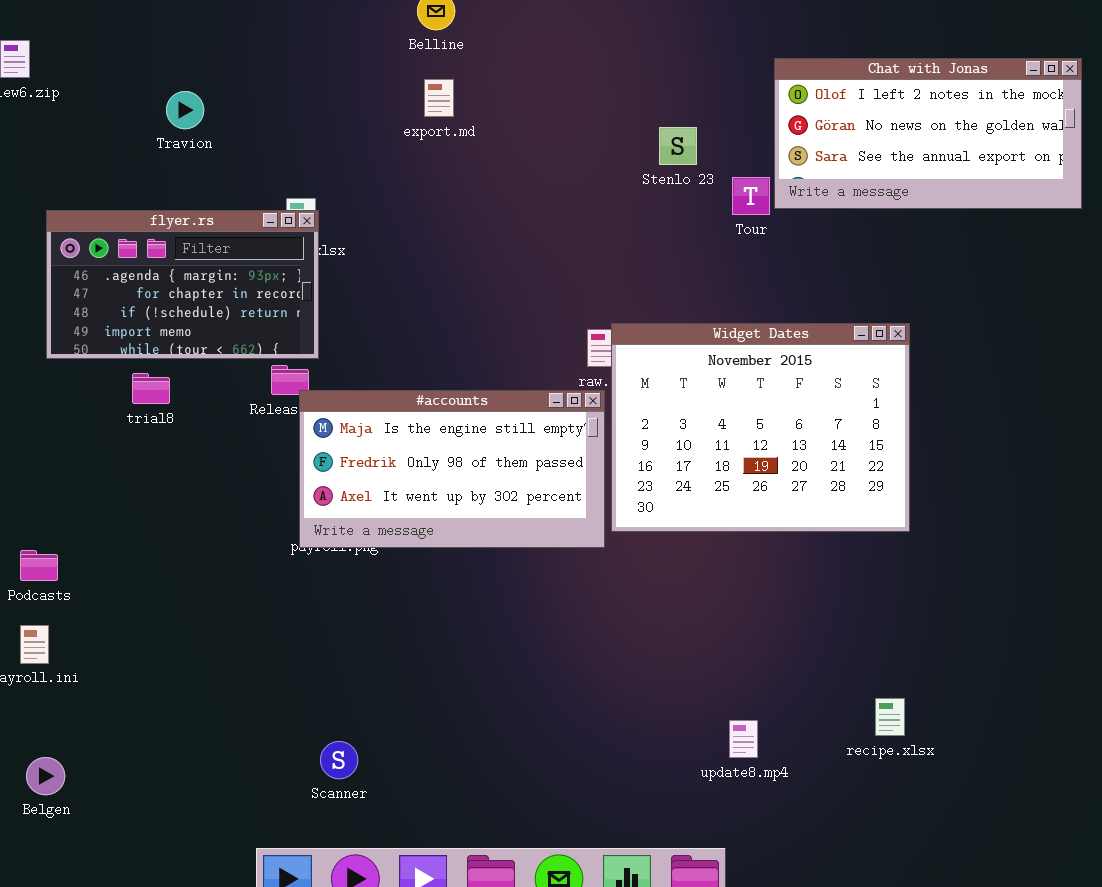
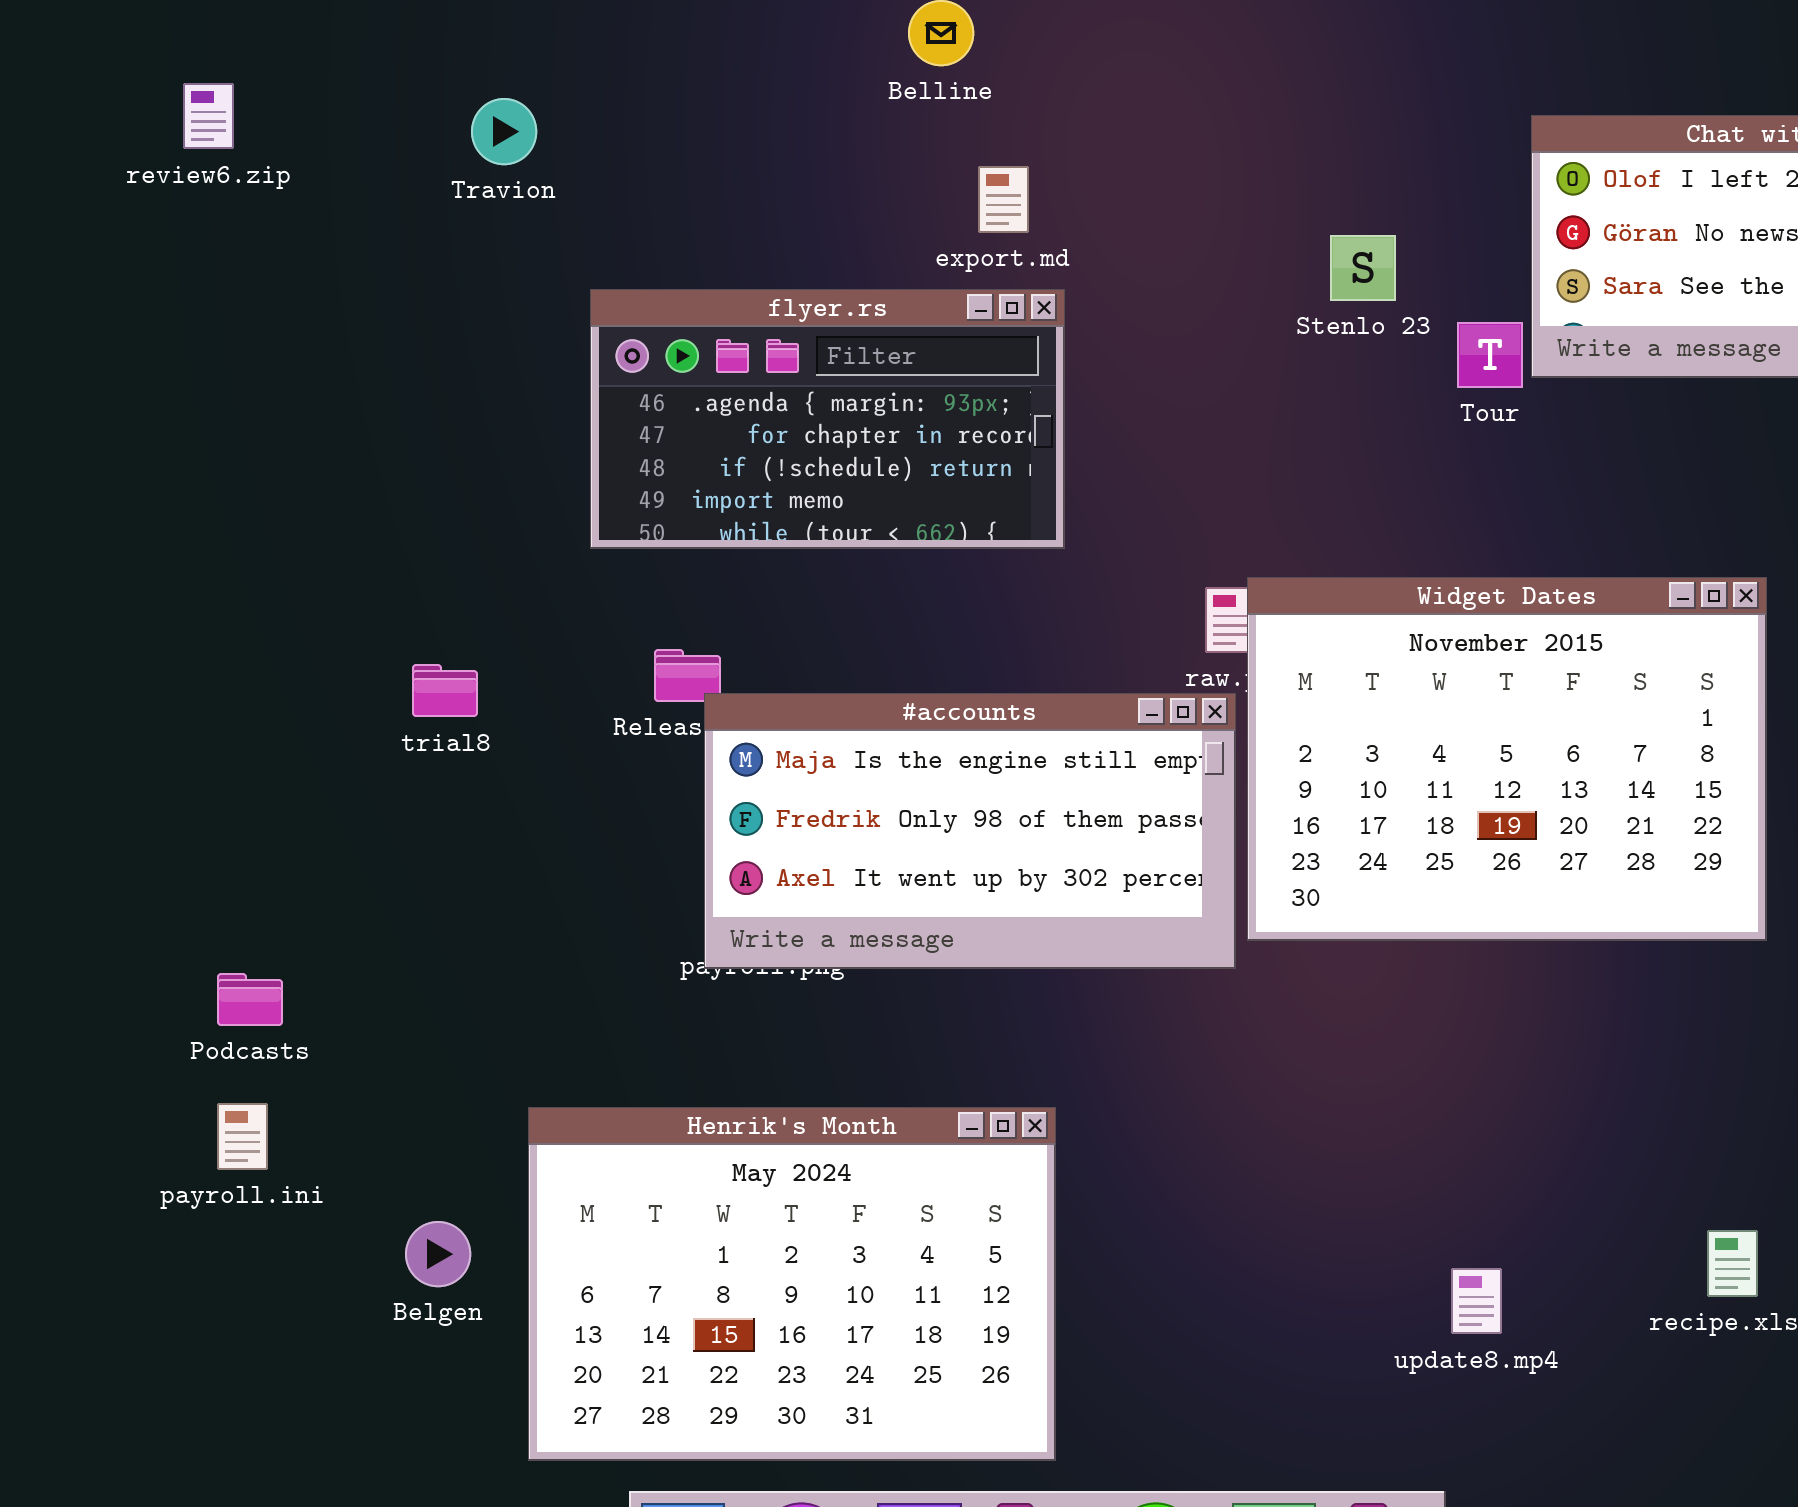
export.md: [424,79,454,117] -> [978,166,1029,233], moved
Travion: [166,91,204,129] -> [471,98,537,165], moved
flyer.rs: [46,210,319,359] -> [590,289,1065,549], moved
Henrik's Month: none -> [528,1107,1056,1461], opened
Belgen: [26,757,65,795] -> [405,1221,471,1287], moved

